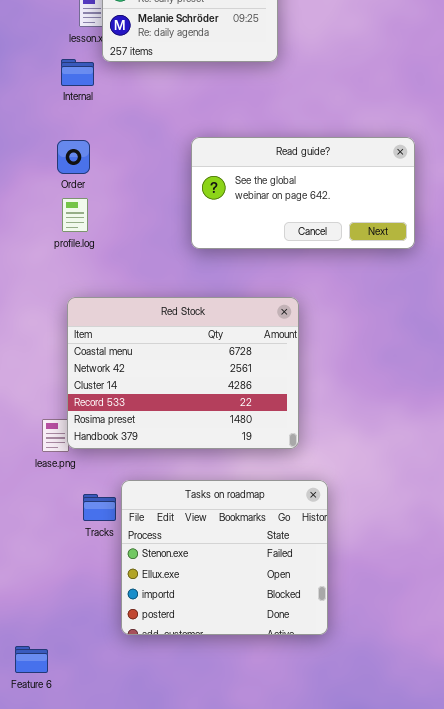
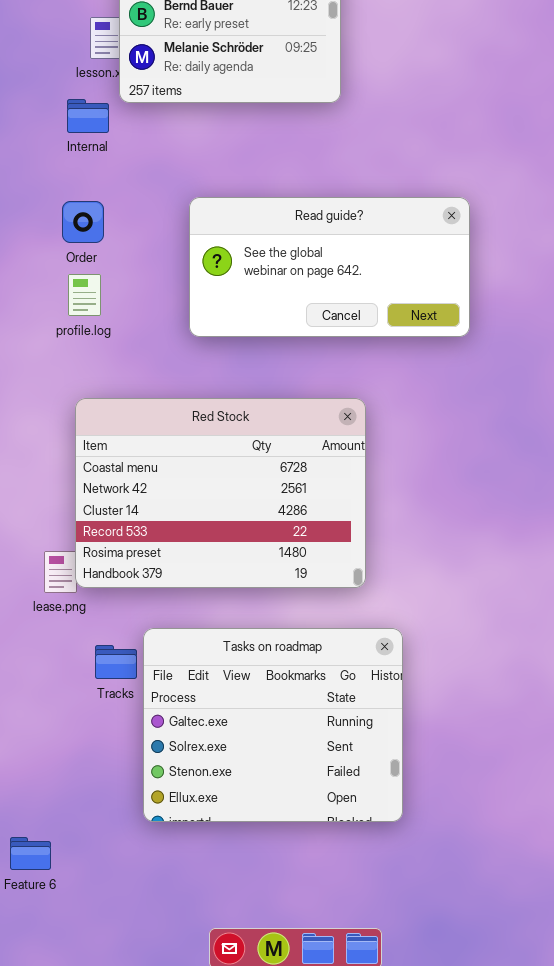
Read guide?: [191,137,415,249] -> [189,197,470,337], moved
Tasks on roadmap: [121,480,328,635] -> [143,628,403,822], scrolled up 2 rows

